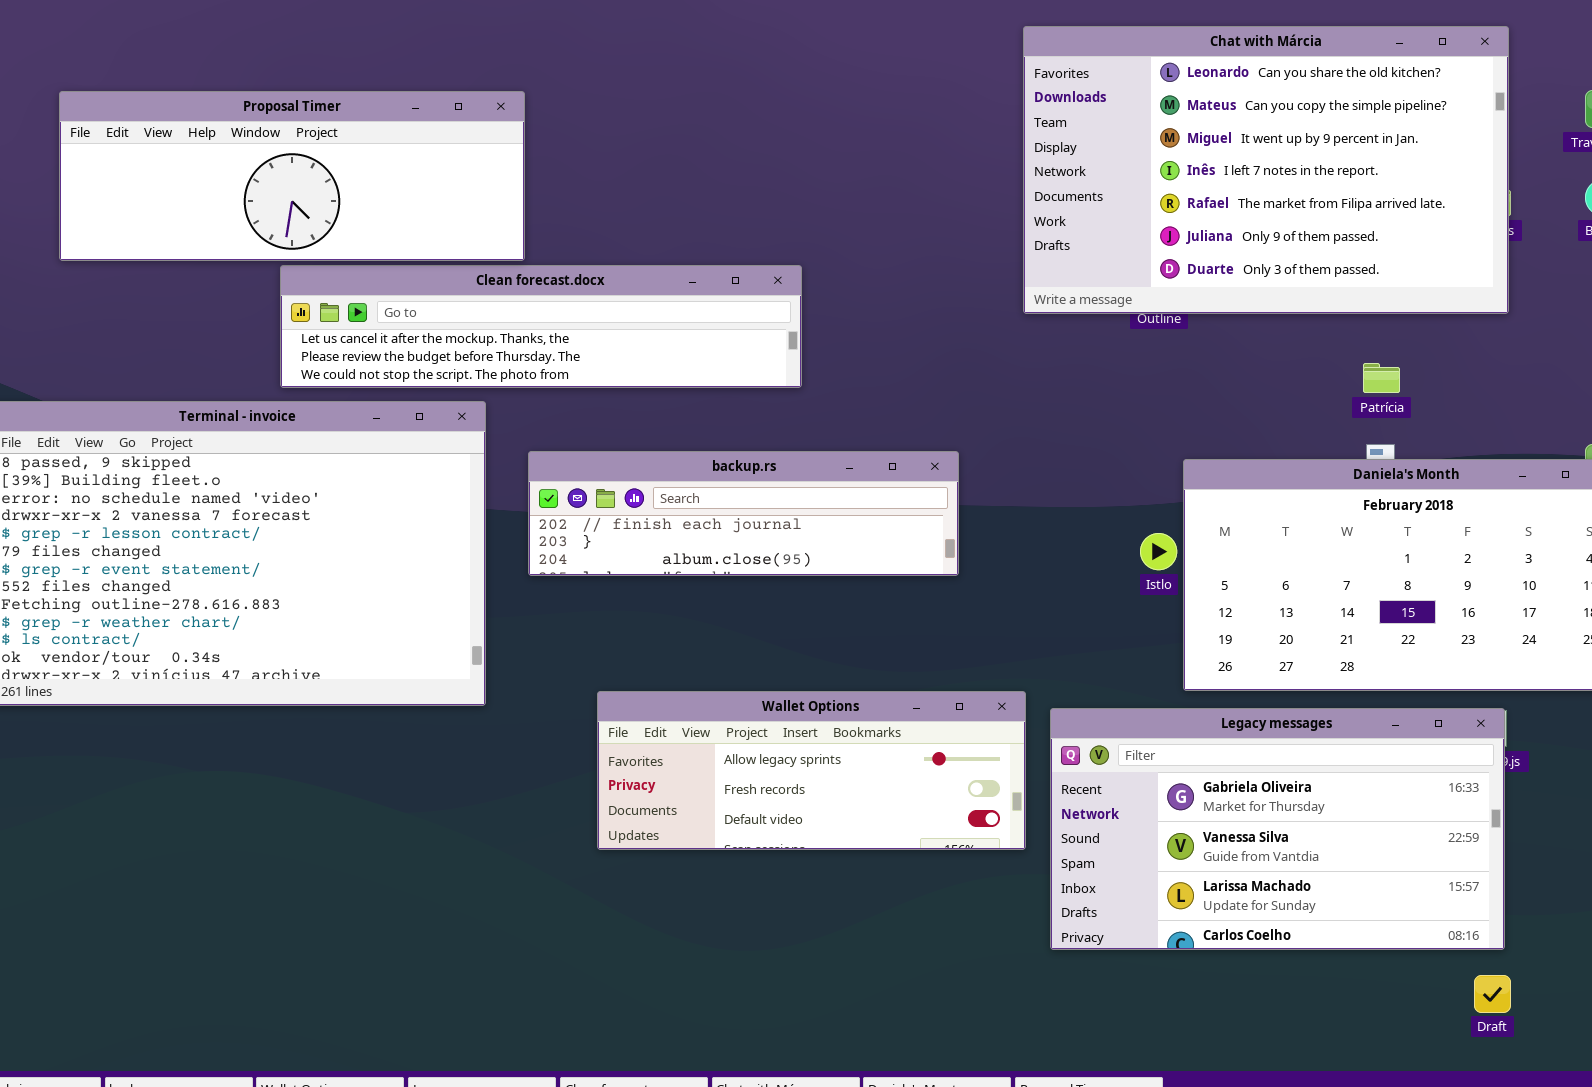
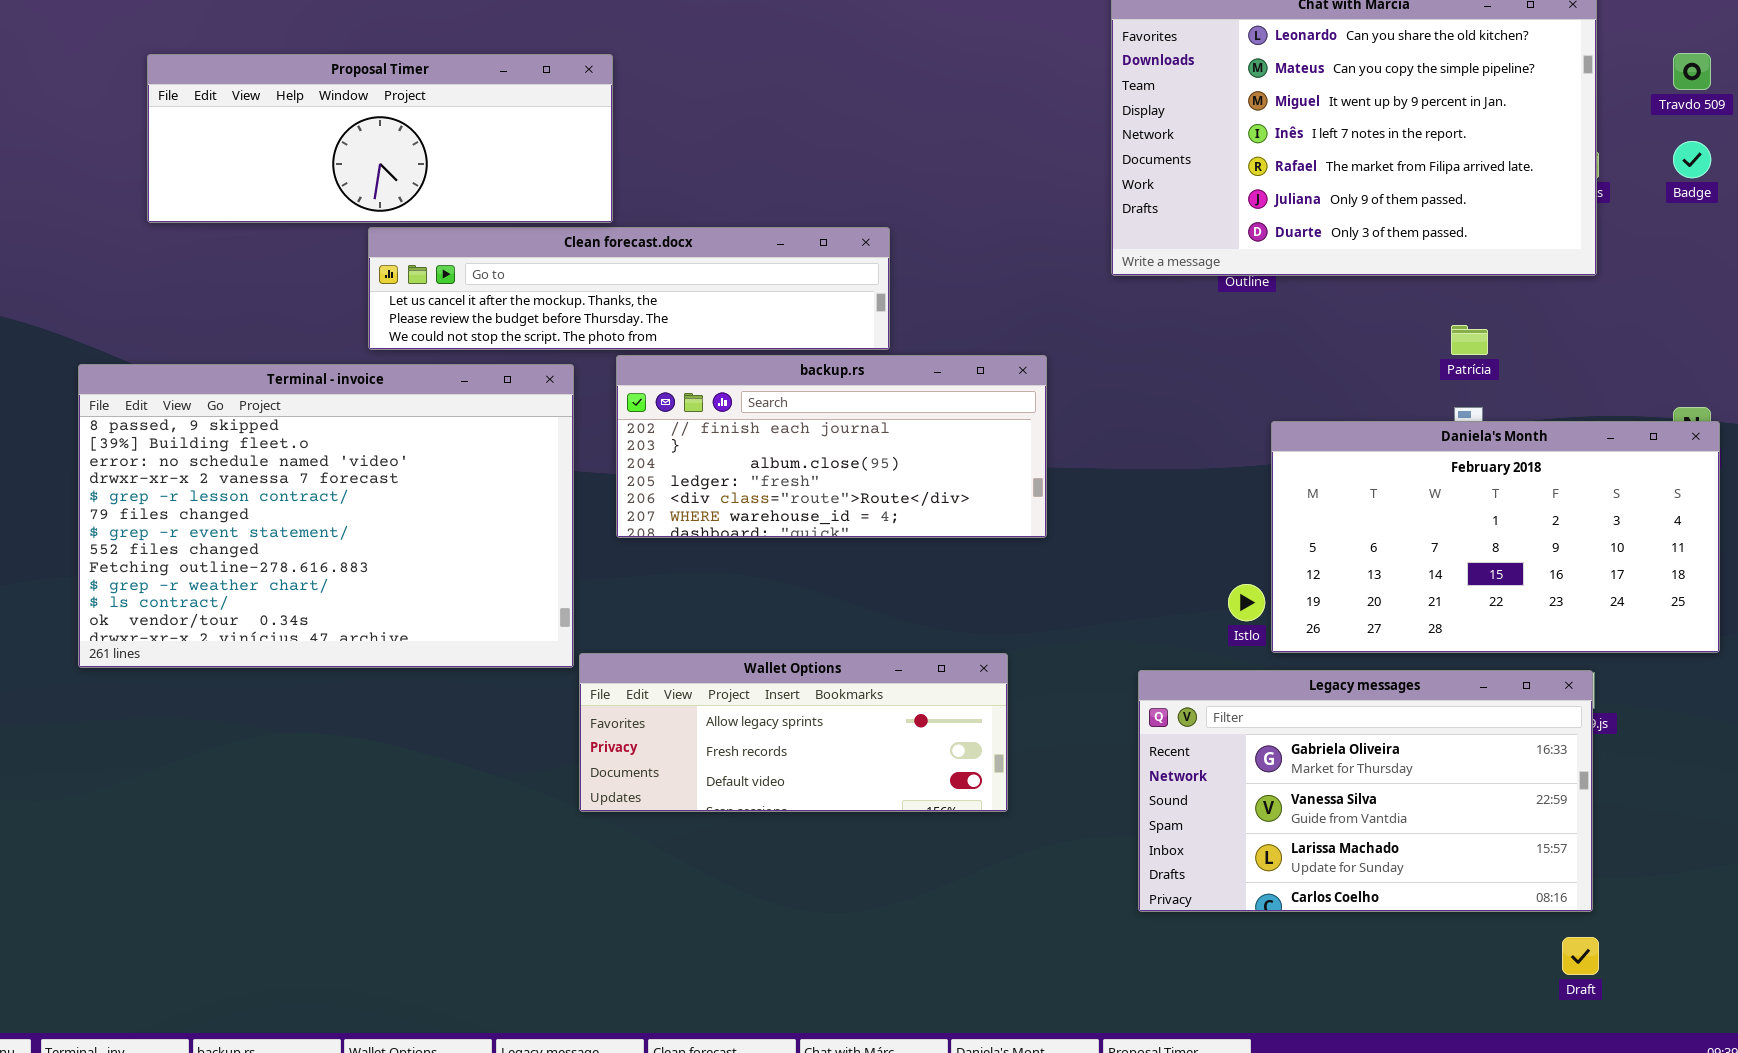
backup.rs: [528,451,959,576] -> [616,355,1047,538], resized
Istlo: [1140,533,1177,570] -> [1228,584,1265,621], moved
Wallet Options: [597,691,1026,850] -> [579,653,1008,812], moved

